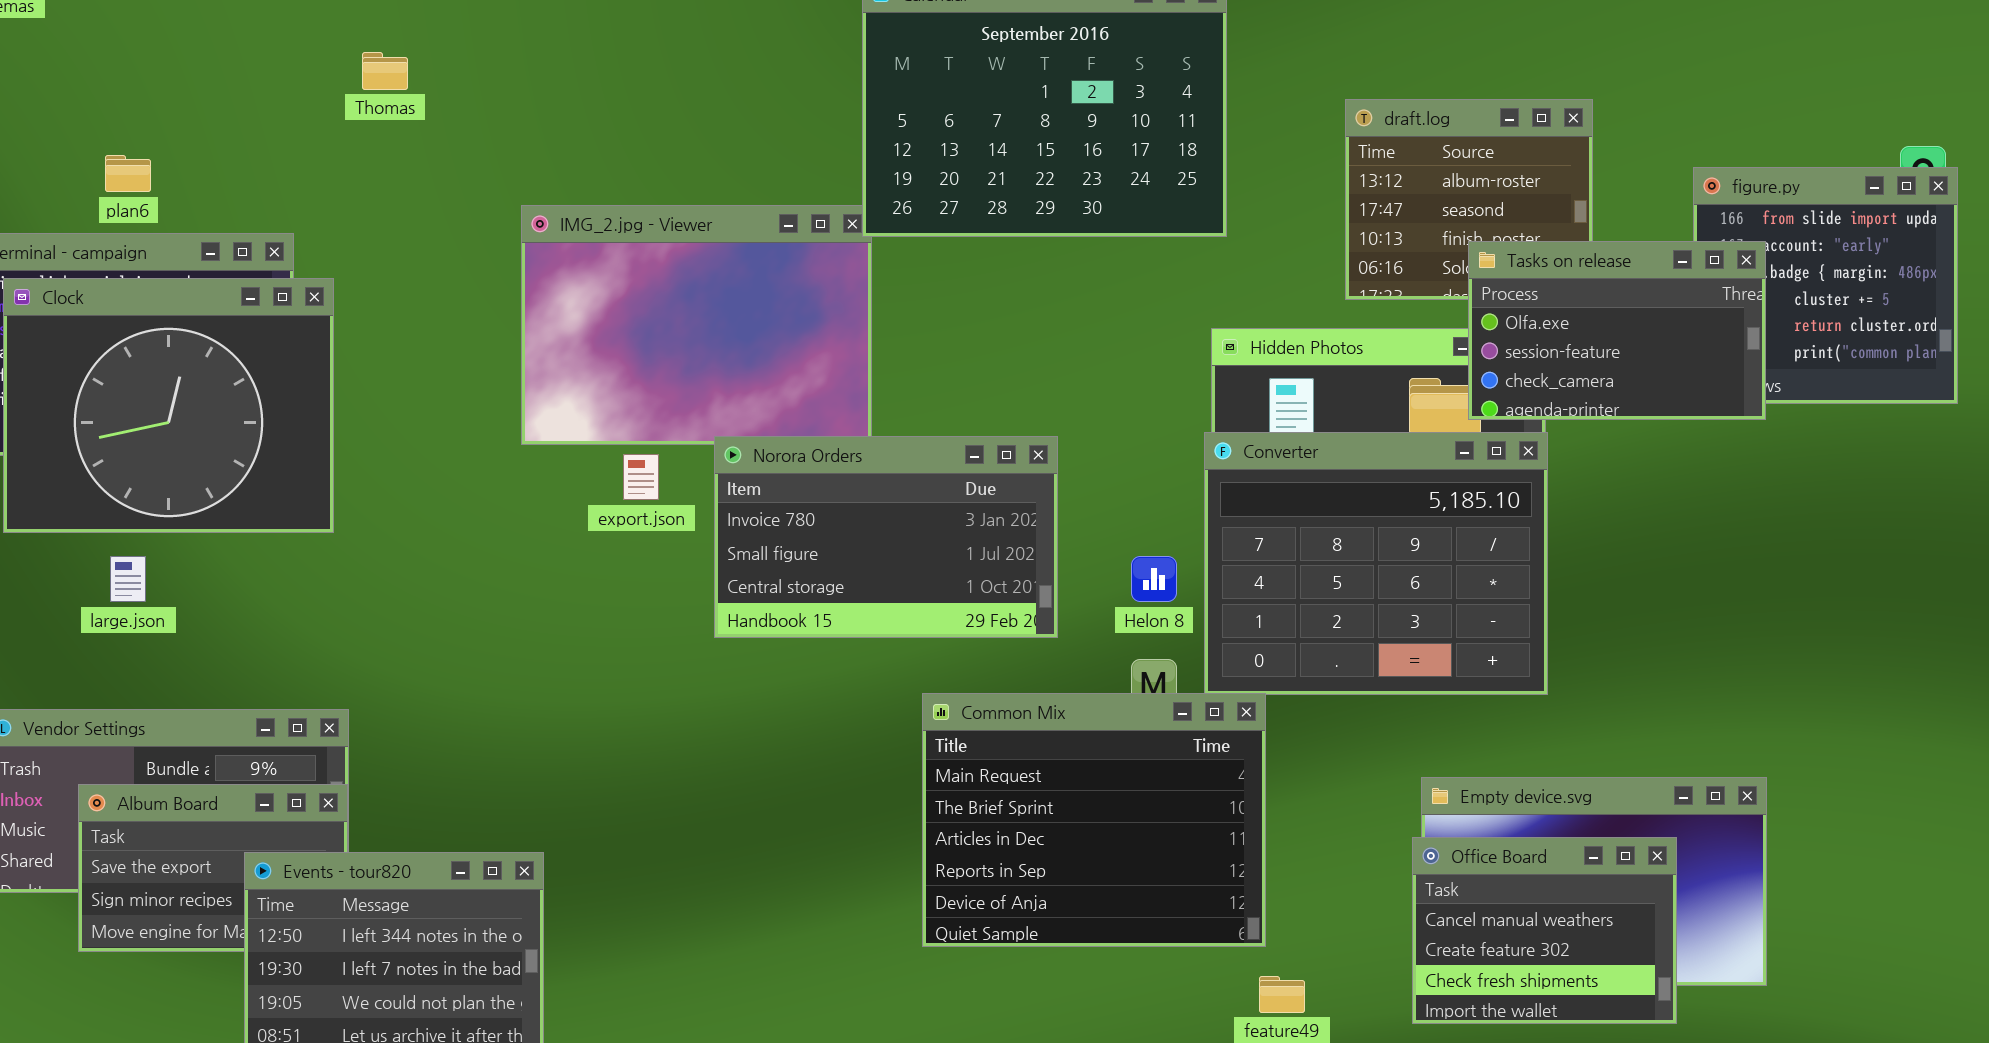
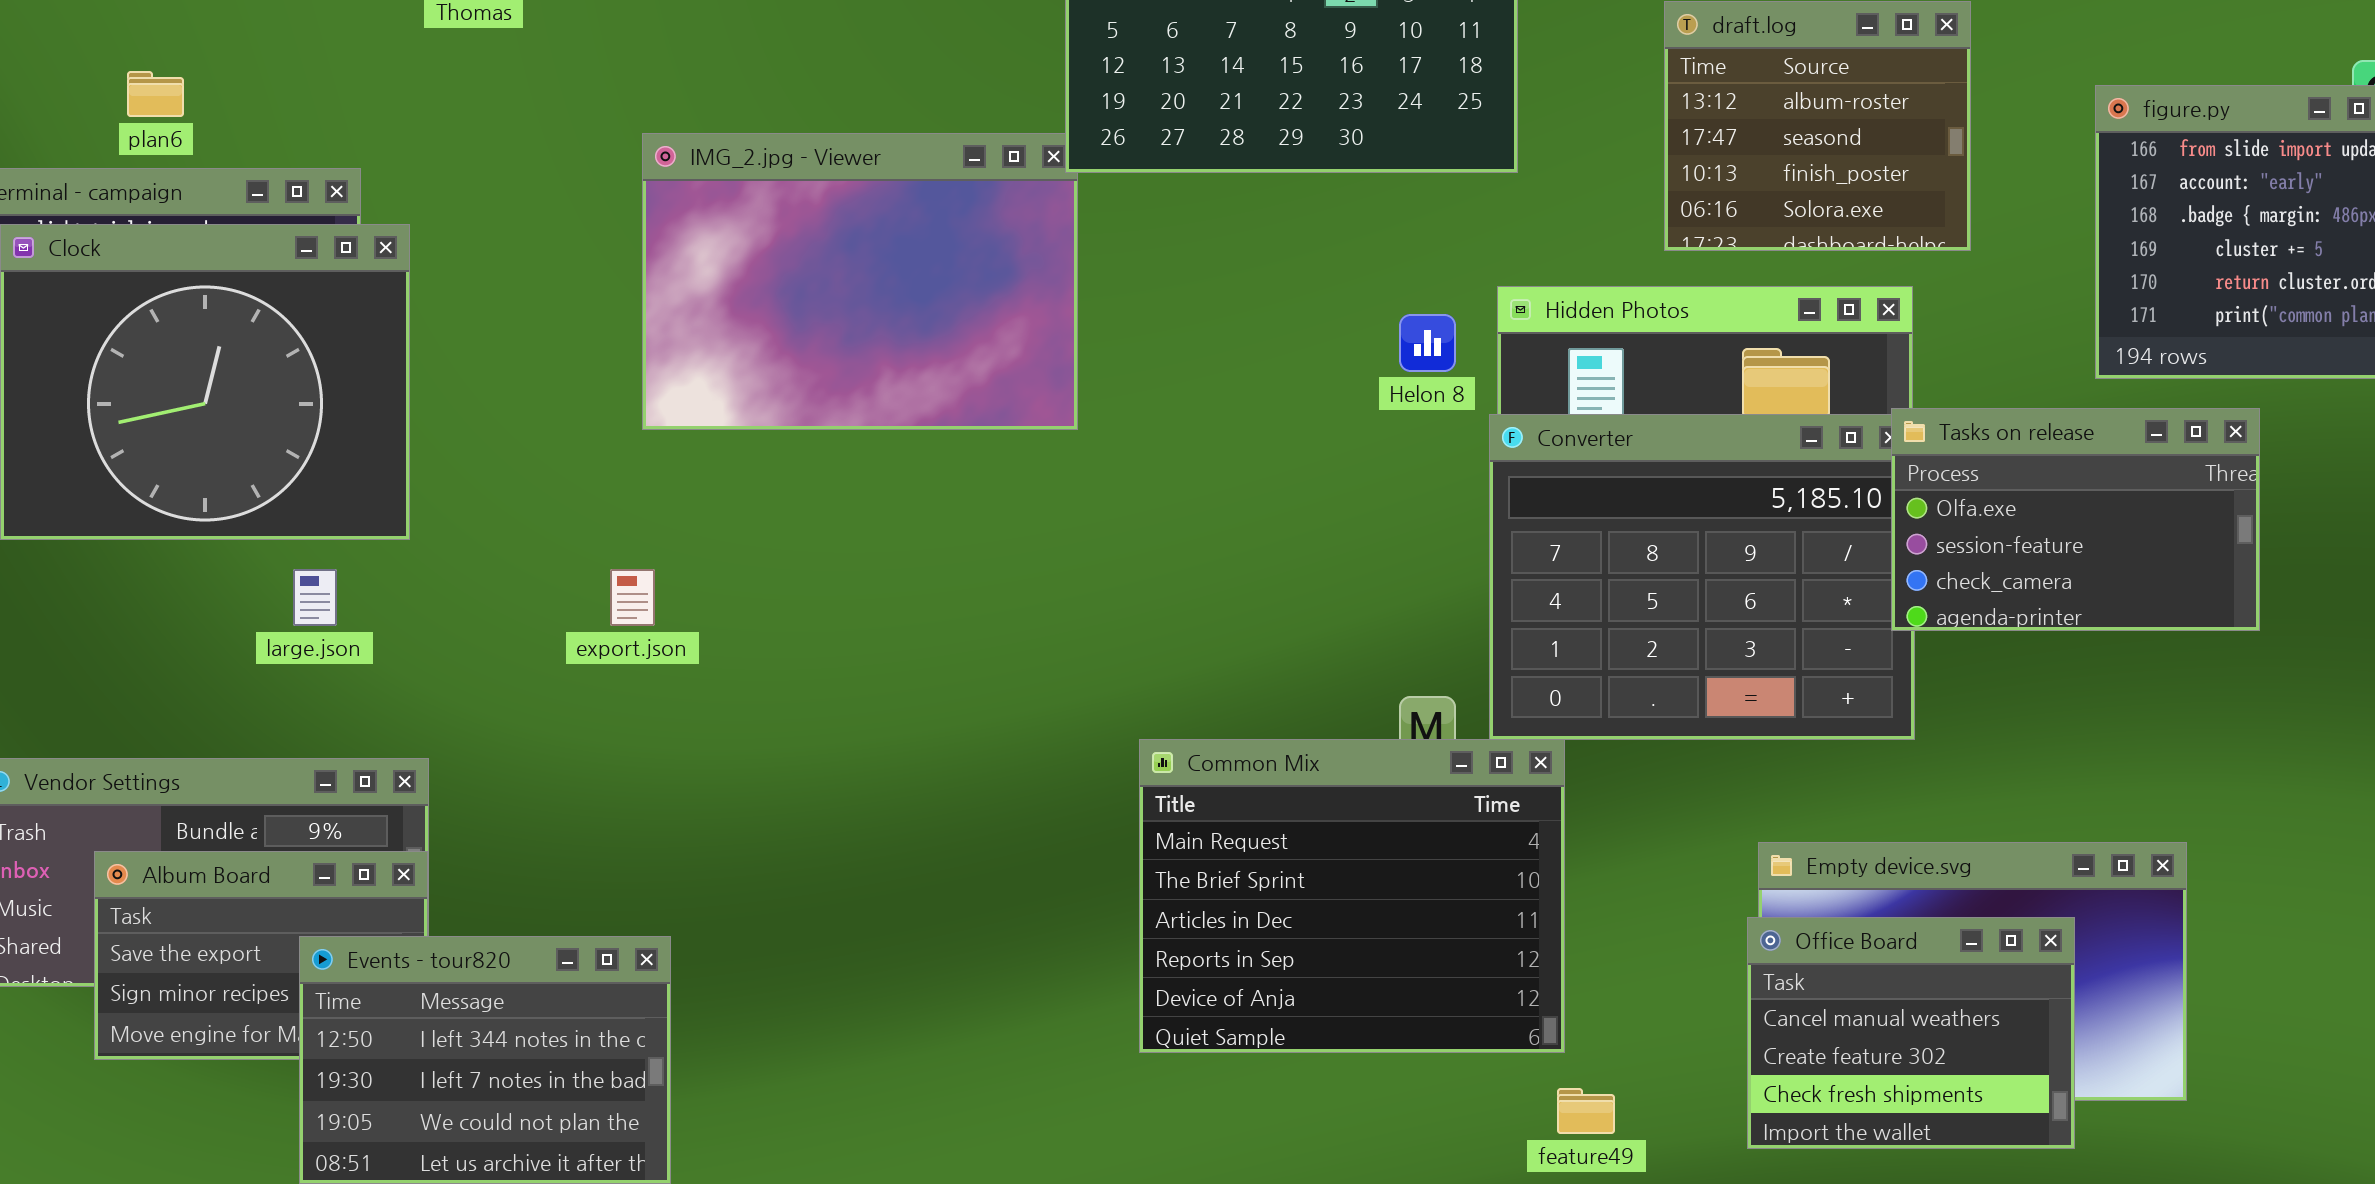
Tasks on release: [1468,241,1766,420] -> [1891,408,2260,631], moved
Norora Orders: [714,436,1058,638] -> none, closed
export.json: [623,454,659,500] -> [610,569,655,626], moved
large.json: [110,556,146,602] -> [293,569,337,626], moved
Helon 8: [1131,556,1177,602] -> [1399,314,1456,372], moved

